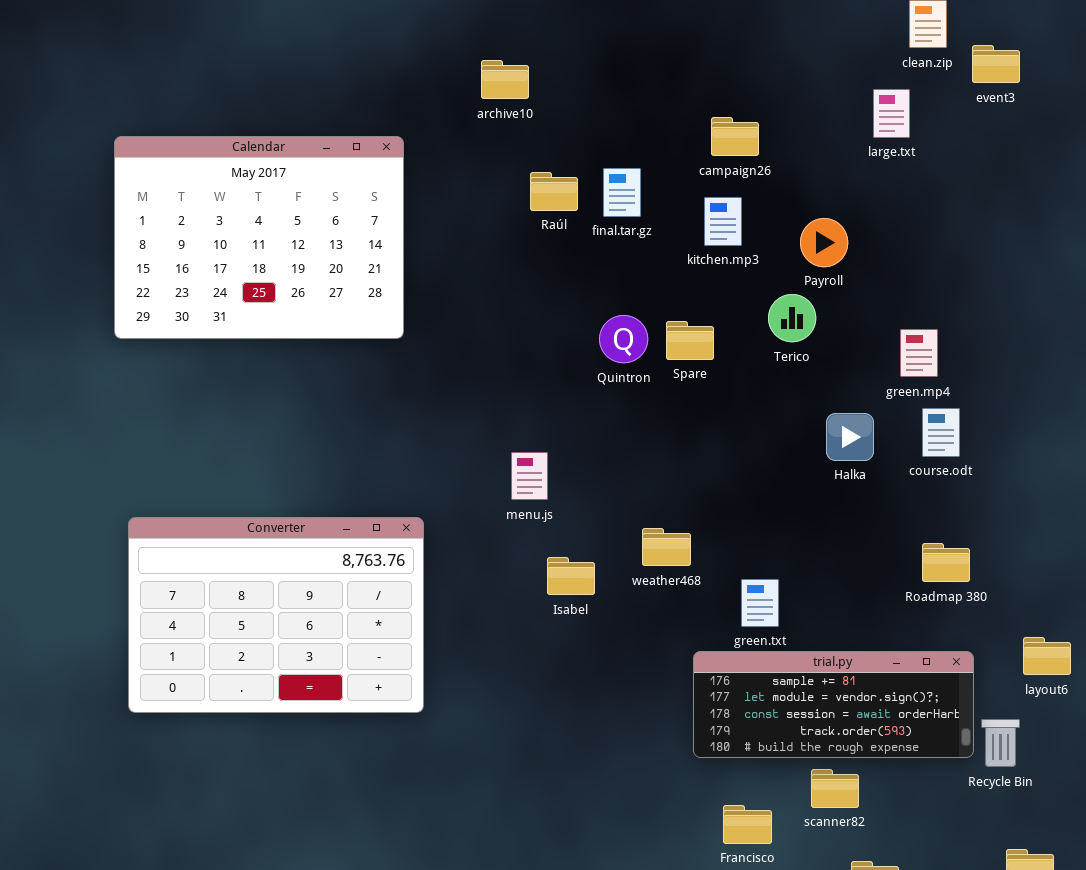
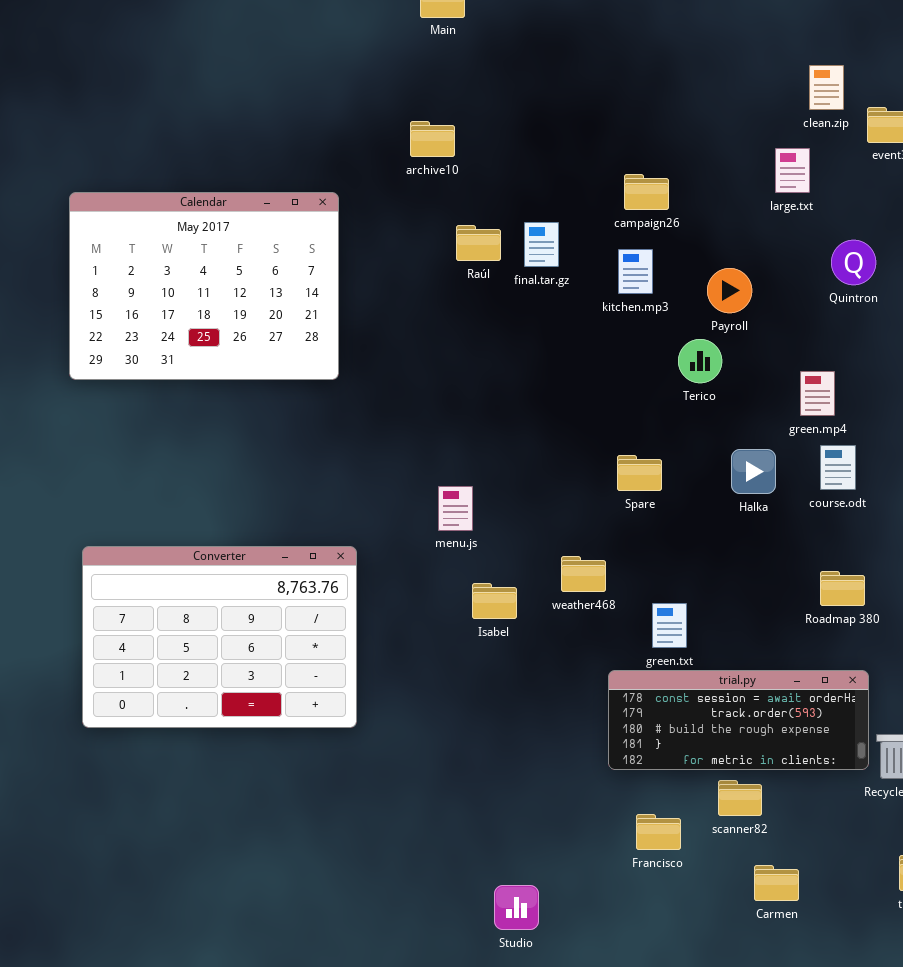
Quintron: [599,315,648,363] -> [831,240,876,285], moved
Spare: [666,321,714,360] -> [617,455,662,491], moved
trial.py: [693,651,974,758] -> [608,670,869,770], scrolled down 2 rows

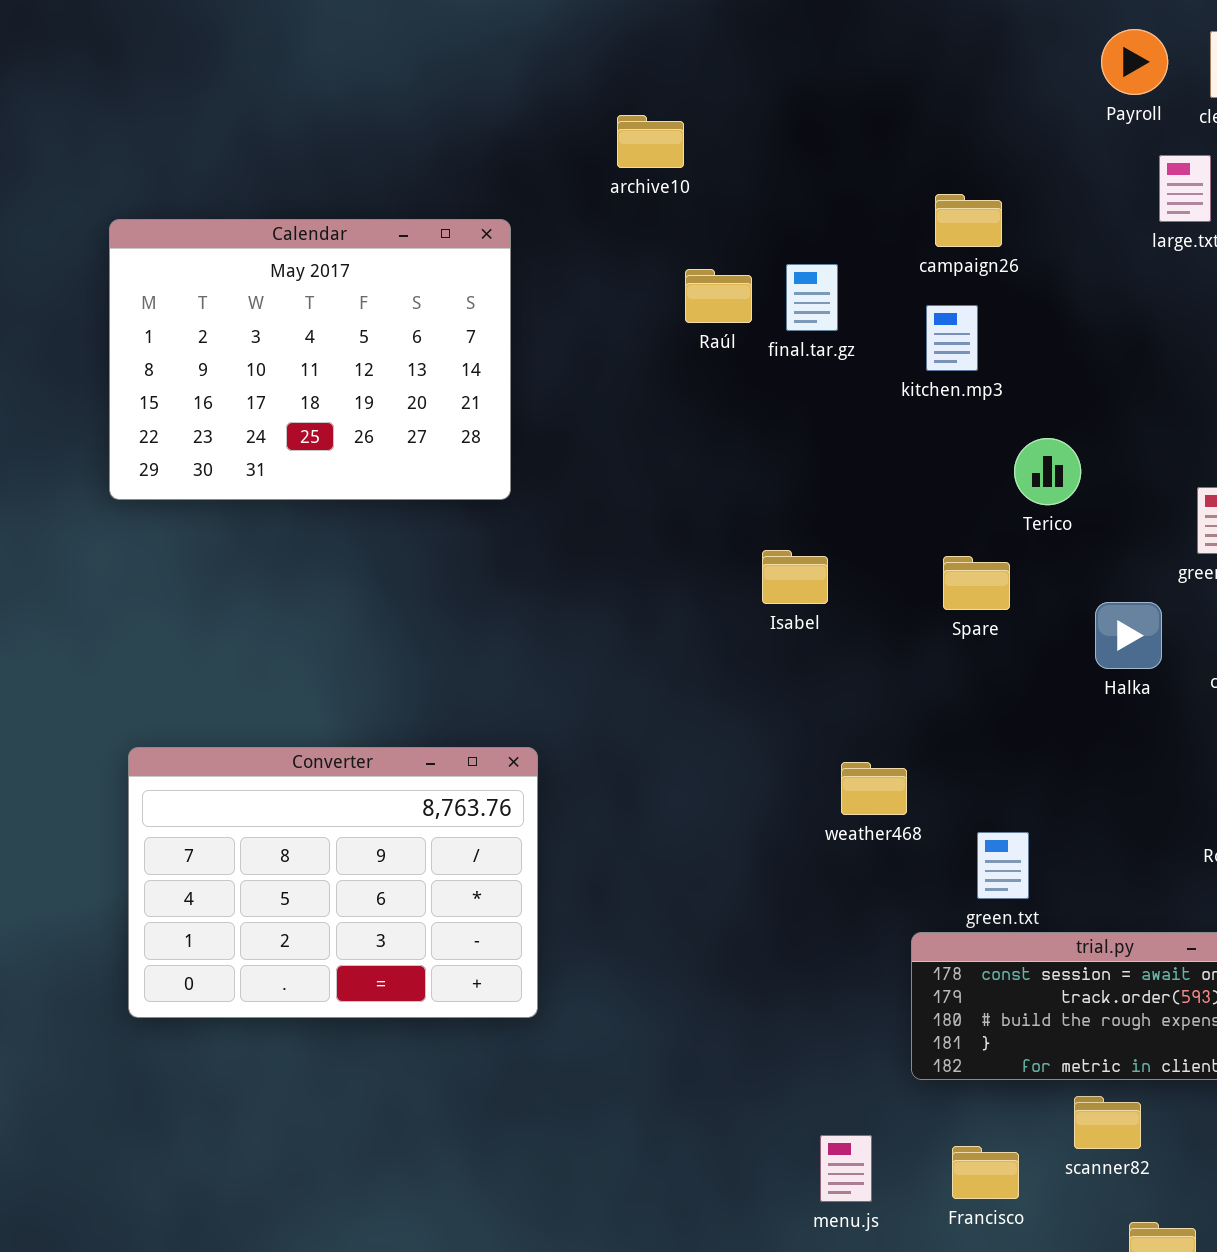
Payroll: [707,268,752,313] -> [1101,29,1168,95], moved
Spare: [617,455,662,491] -> [943,556,1010,610], moved
menu.js: [438,486,473,531] -> [820,1135,872,1202], moved
Isabel: [472,583,517,619] -> [762,550,828,604], moved

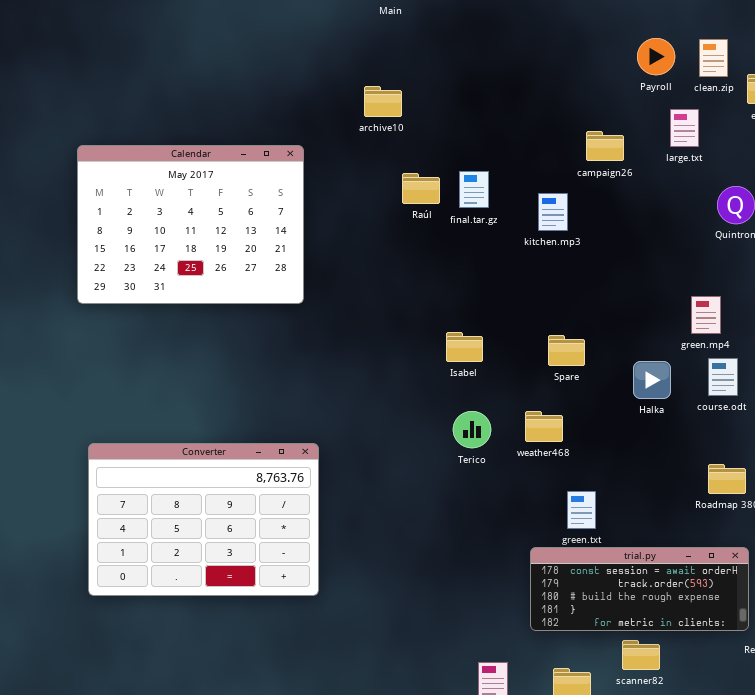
campaign26: [935,194,1002,247] -> [586,131,624,161], moved
Terico: [1014,438,1081,505] -> [453,411,491,448], moved
weather468: [841,762,907,815] -> [525,411,563,442], moved

